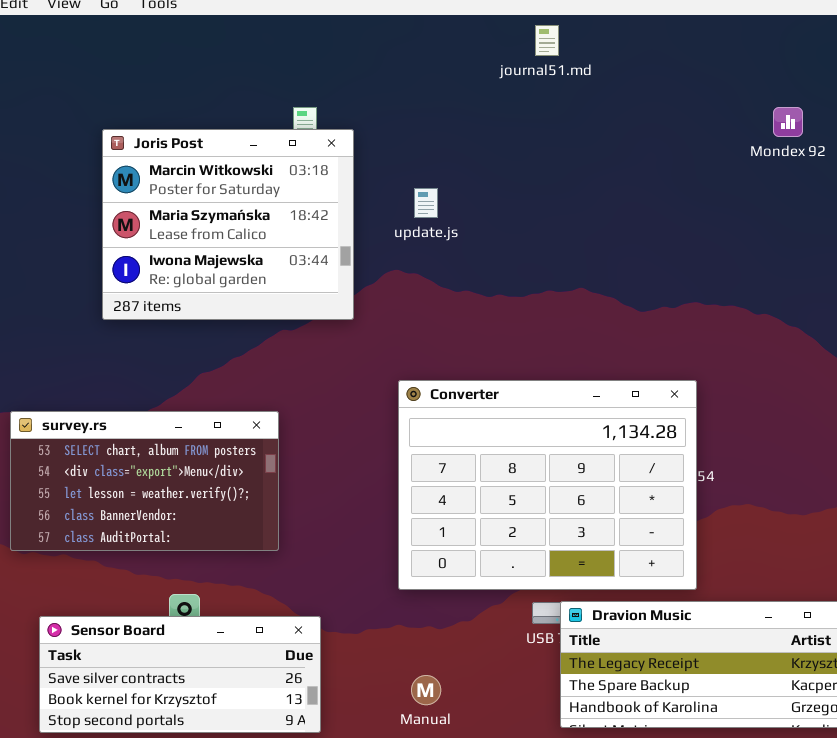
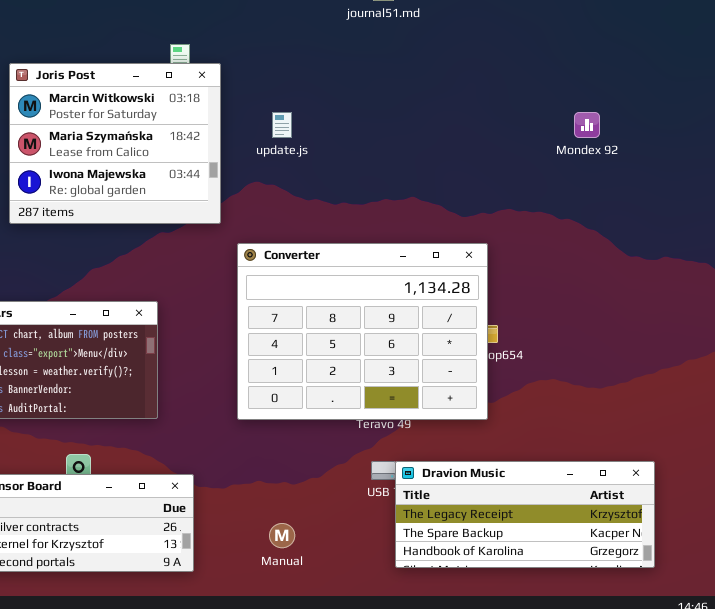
Mondex 92: [773,107,803,137] -> [574,112,600,138], moved
Converter: [398,380,697,590] -> [237,243,488,420], moved

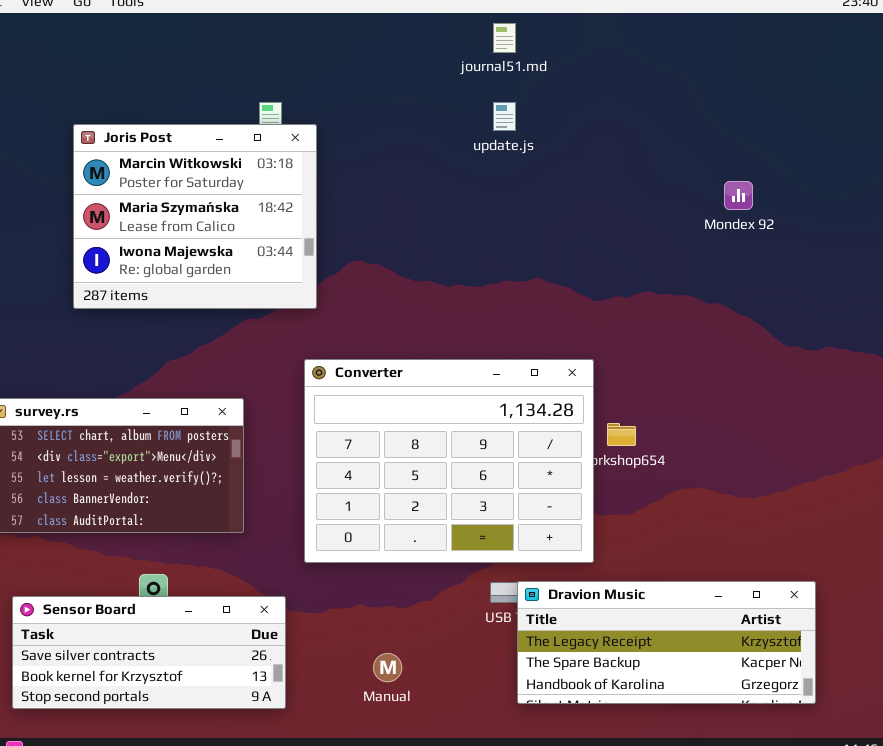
update.js: [272,112,292,138] -> [493,102,516,131], moved
Converter: [237,243,488,420] -> [304,359,594,563], moved

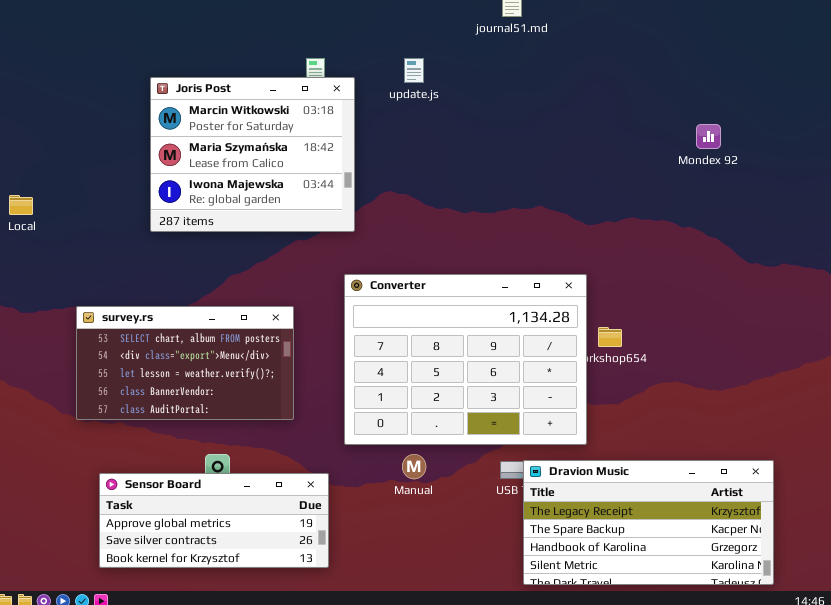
update.js: [493,102,516,131] -> [404,58,424,83], moved
Dravion Music: [517,581,816,704] -> [523,460,774,585], resized
Sensor Board: [12,596,286,709] -> [99,473,329,568], scrolled up 1 row
Manual: [373,653,402,682] -> [402,454,426,479], moved

